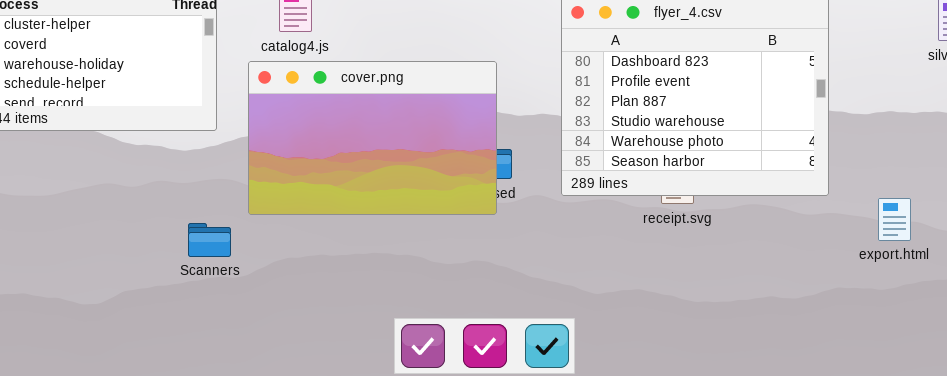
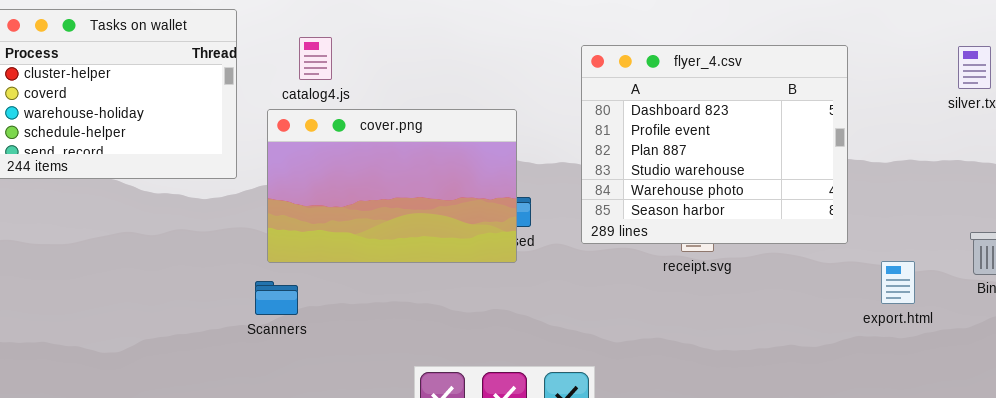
export.html: [878,198,911,241] -> [881,261,915,304], moved
Scanners: [188,223,231,257] -> [255,281,298,315], moved

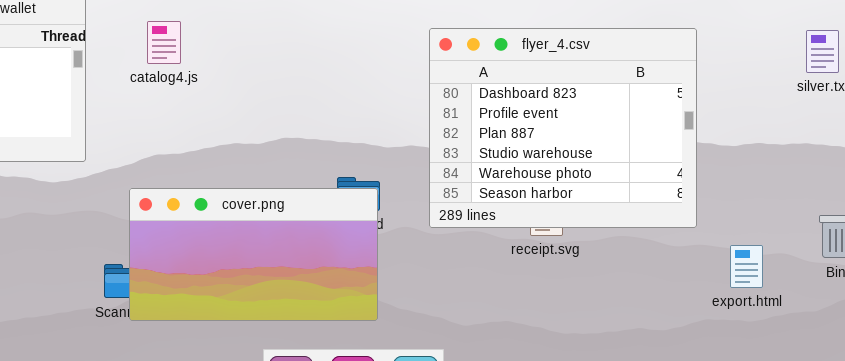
cover.png: [267,109,517,263] -> [129,188,378,321], moved, resized

